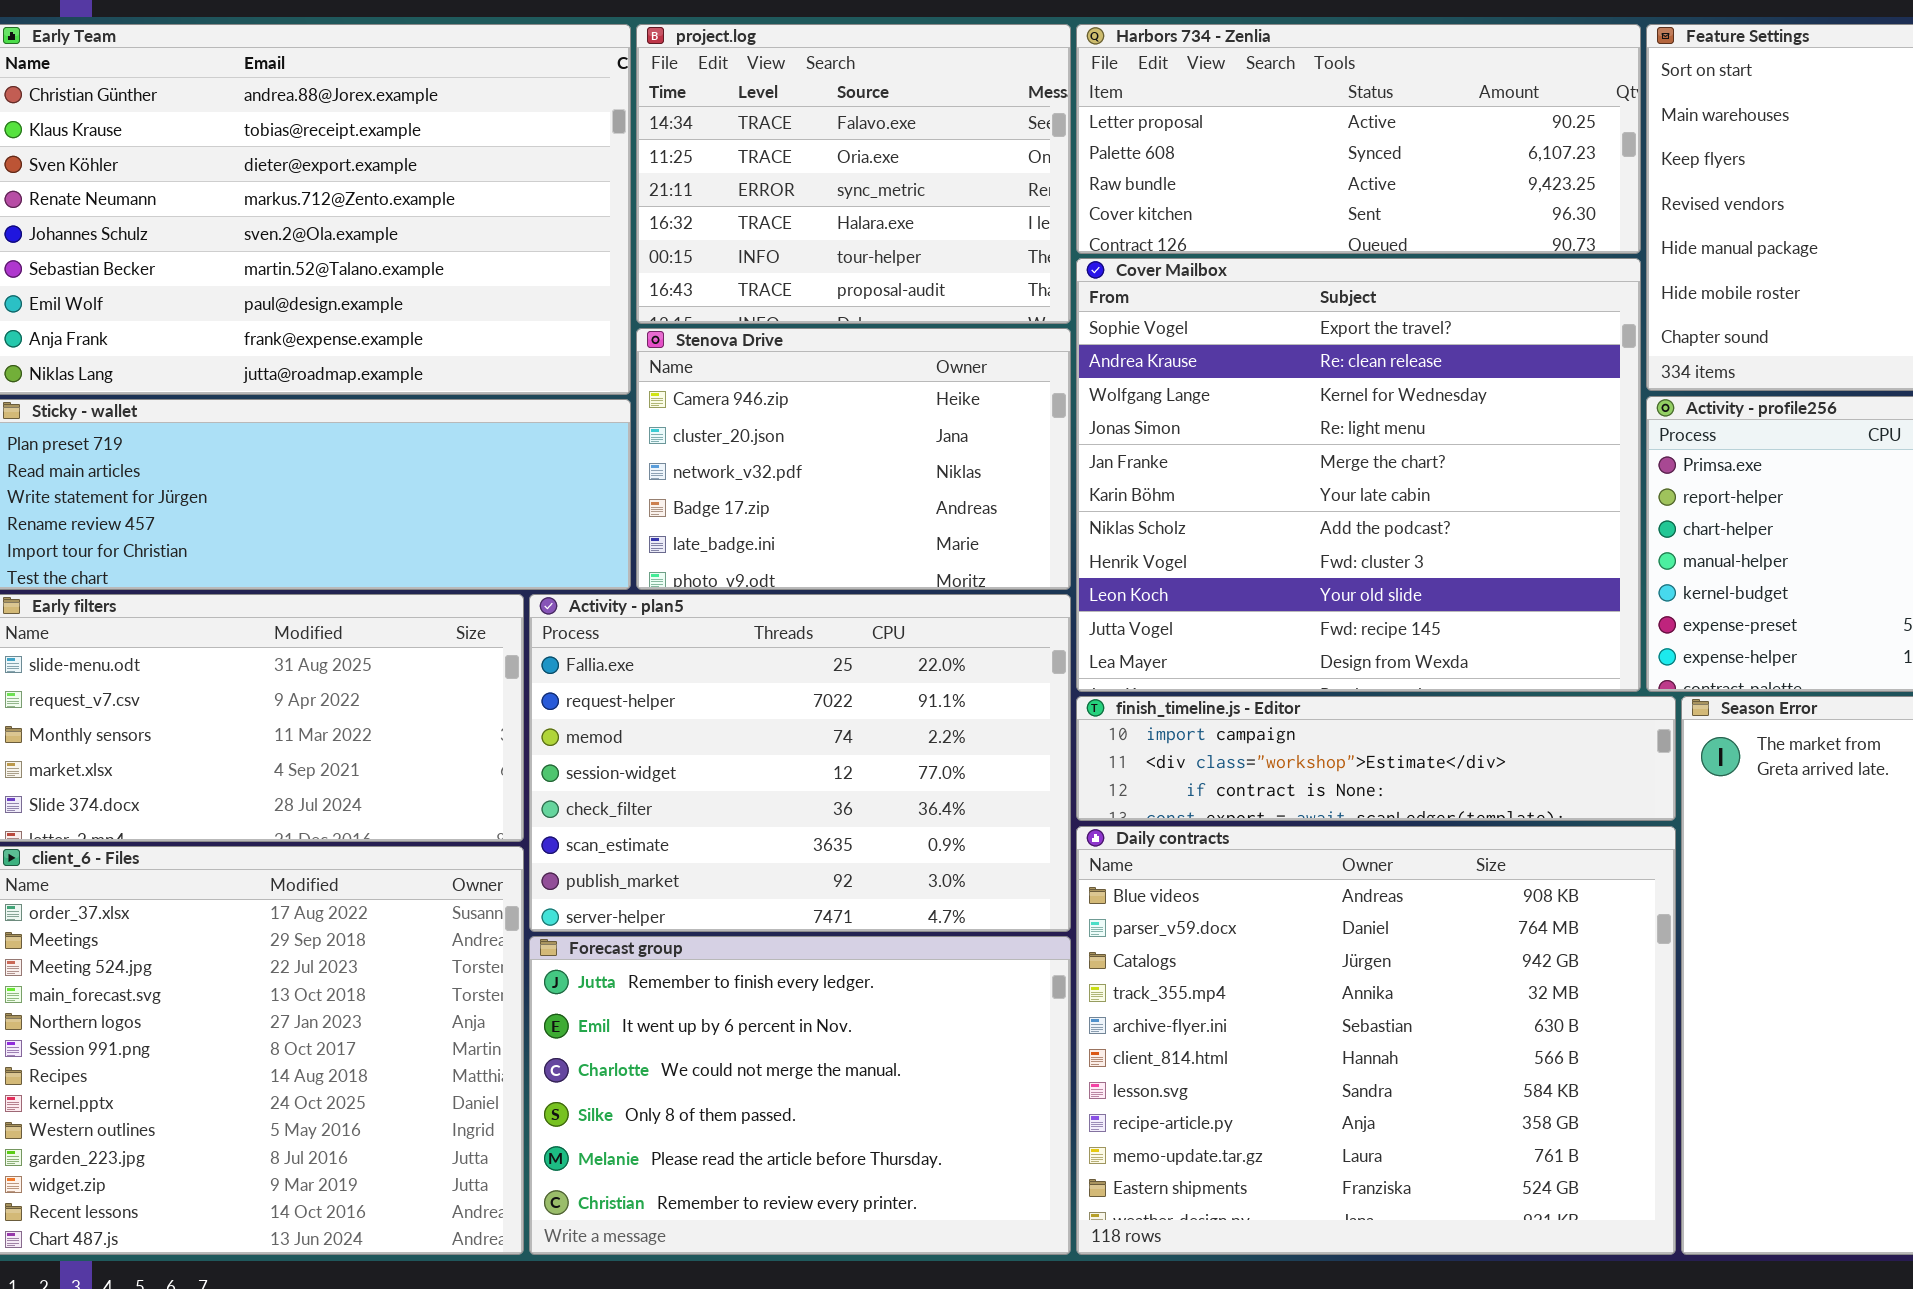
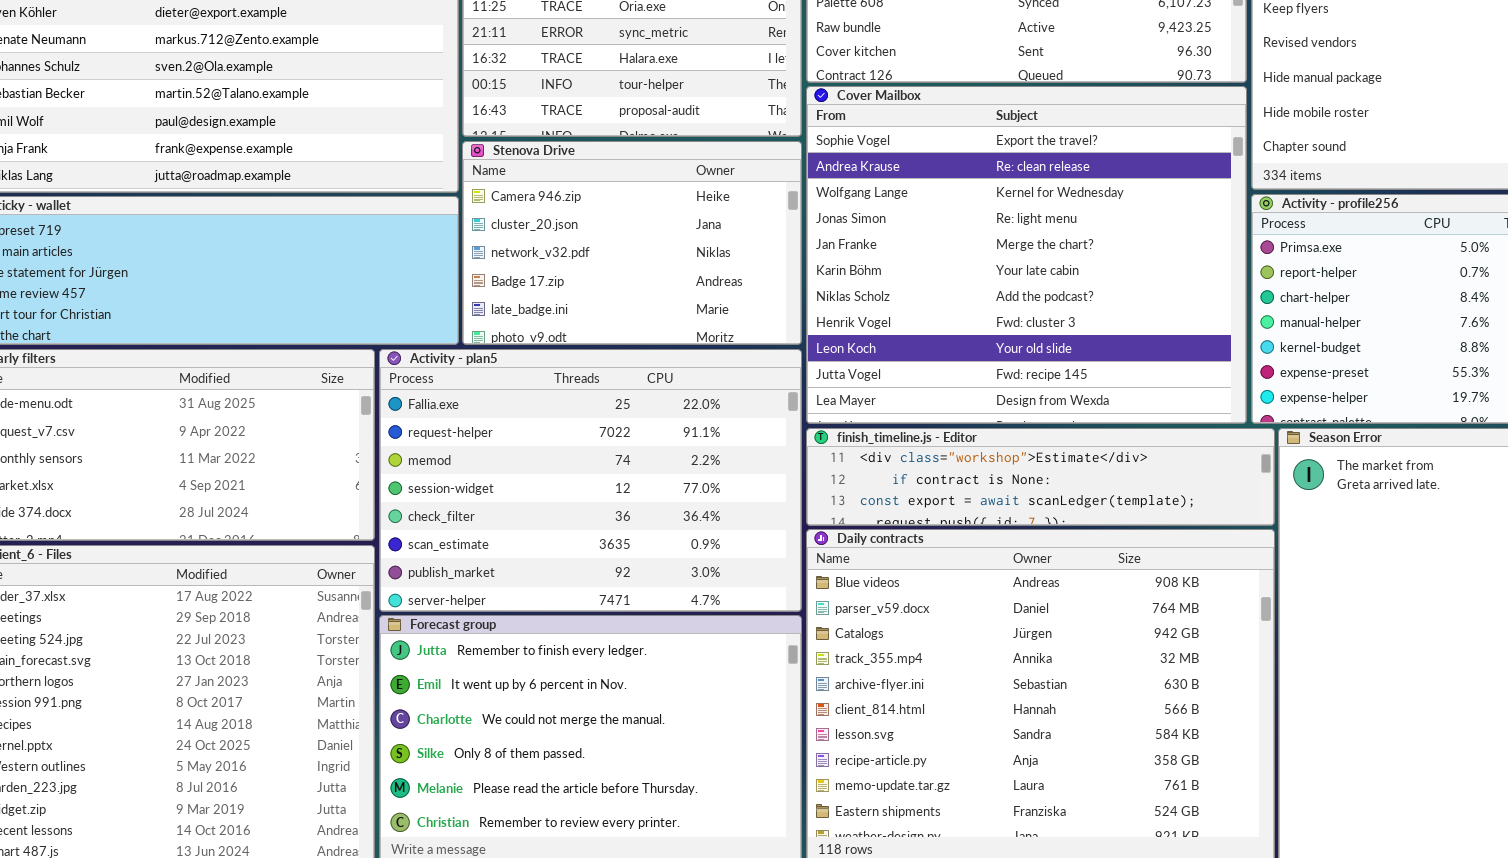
finish_timeline.js - Editor: [1076,696,1676,821] -> [806,428,1275,526], scrolled down 1 row

